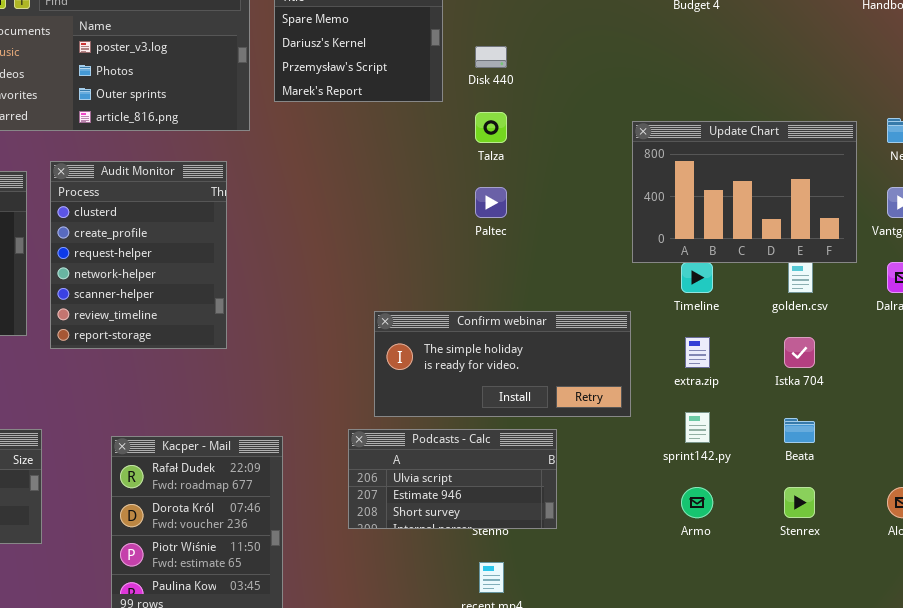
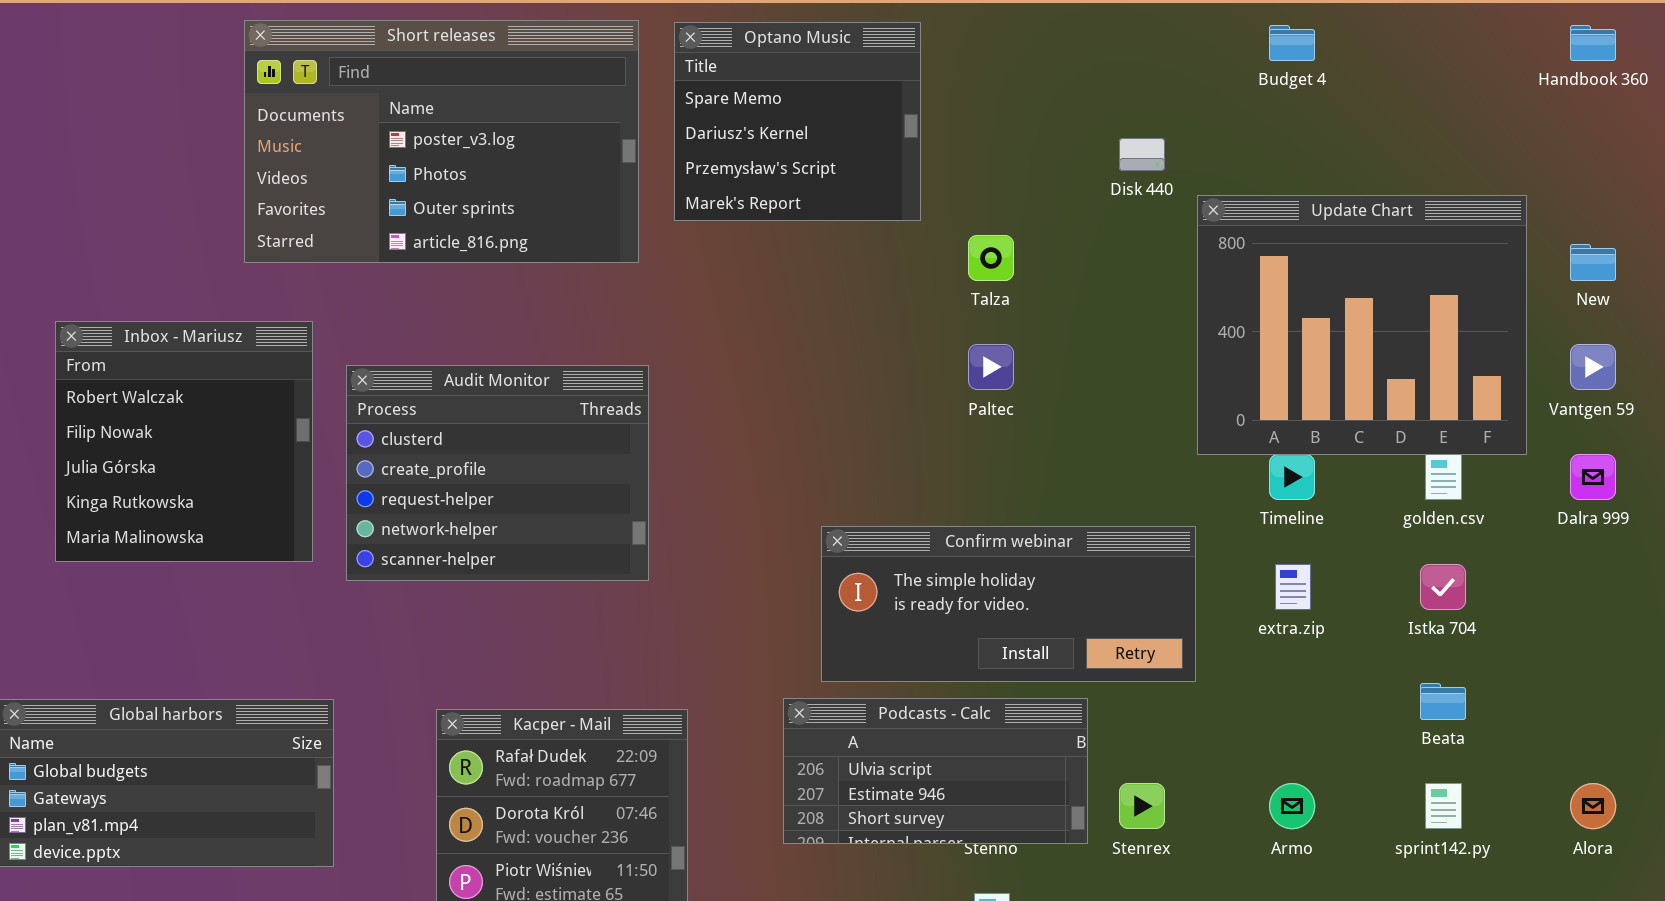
Disk 440: [475,46,507,68] -> [1119,138,1165,171], moved
Update Chart: [632,121,857,263] -> [1197,195,1527,455], resized
Audit Monitor: [50,161,227,349] -> [346,365,649,581], resized
sprint142.py: [685,412,710,443] -> [1425,783,1462,829], moved
Stenrex: [784,487,815,518] -> [1119,783,1165,829], moved

